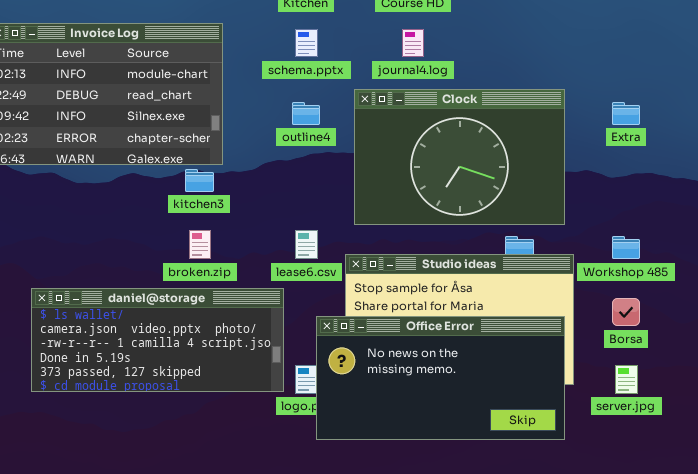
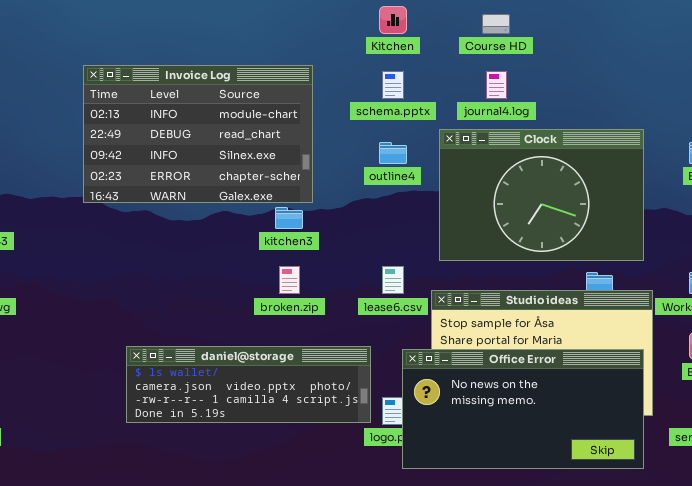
daniel@storage: [31,288,284,392] -> [126,346,371,423], resized

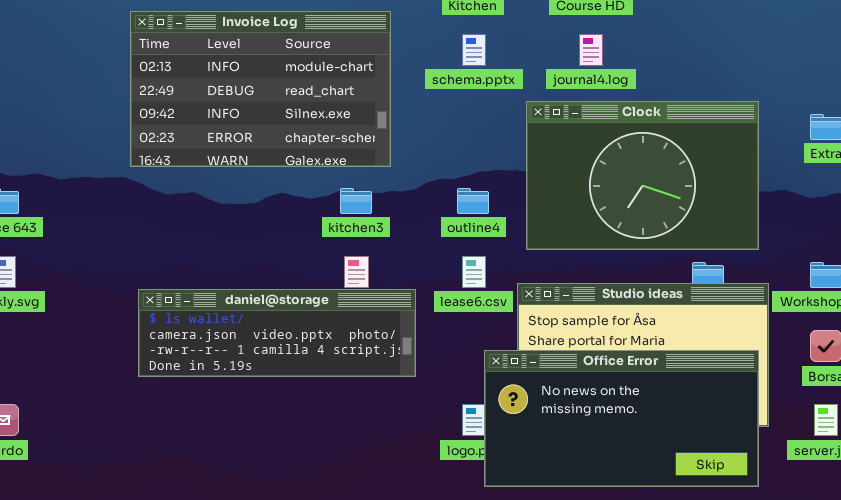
Invoice Log: [83,65,313,203] -> [130,11,391,167], moved
outline4: [379,142,407,164] -> [457,188,489,214], moved
daniel@storage: [126,346,371,423] -> [138,289,416,377], moved

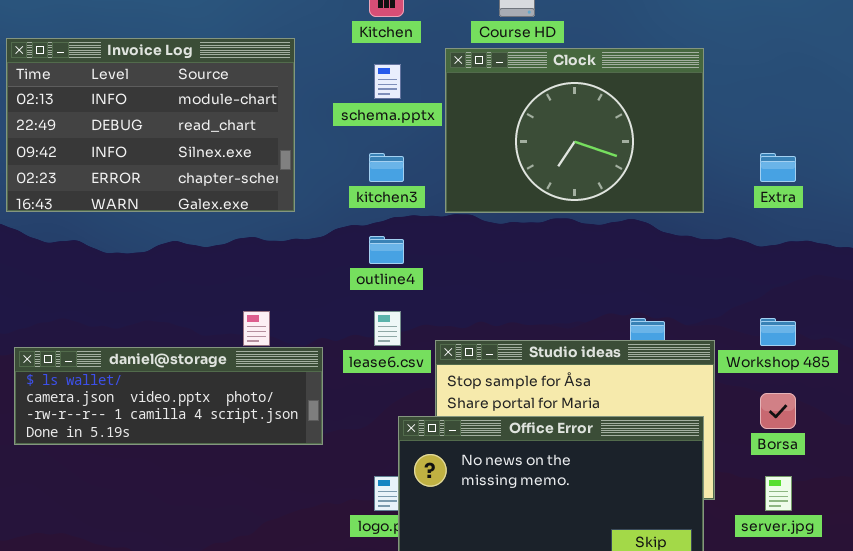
Clock: [526,101,759,250] -> [445,48,704,213], moved
kitchen3: [340,188,372,214] -> [369,153,404,182], moved

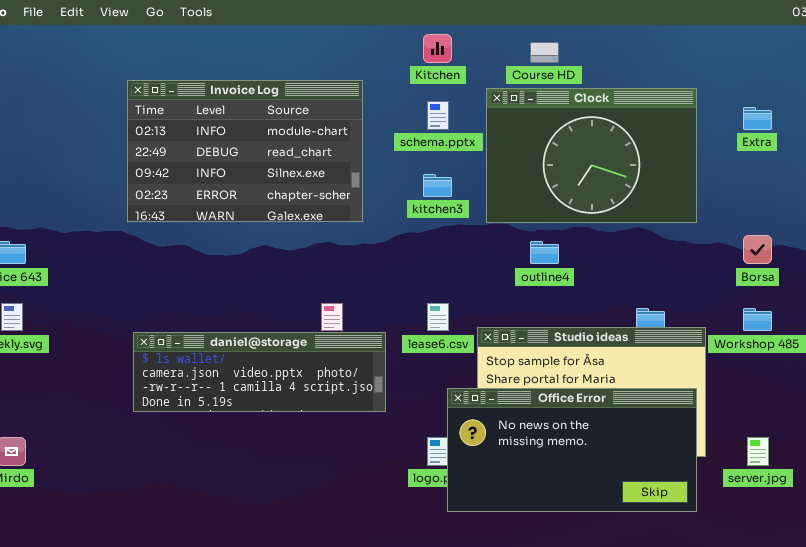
Extra: [760,153,796,182] -> [743,107,772,130], moved
outline4: [369,236,404,264] -> [530,241,559,264], moved
Borsa: [760,393,796,429] -> [743,235,772,264], moved

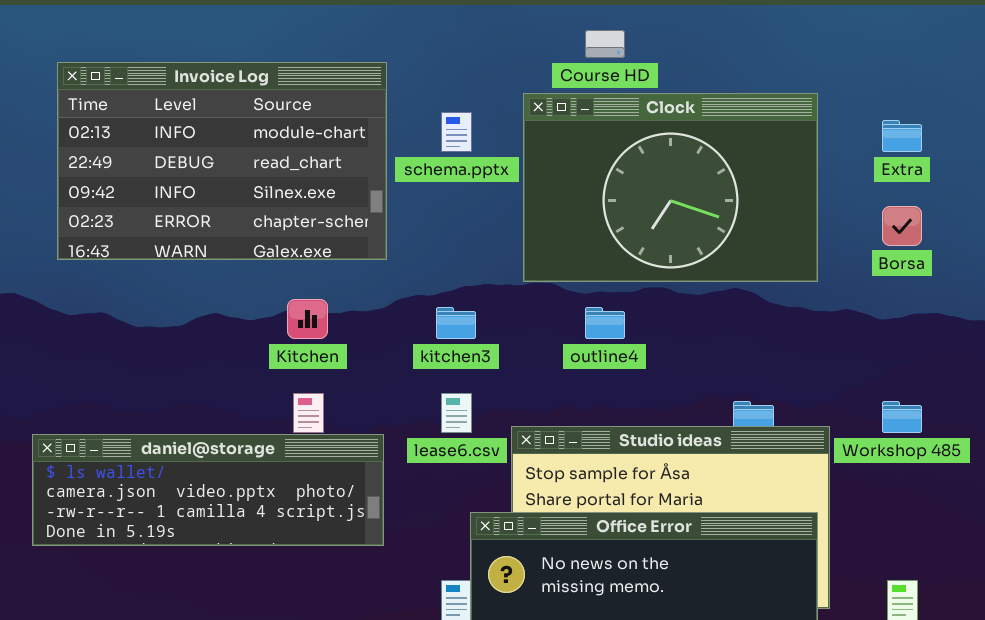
Kitchen: [423,34,452,63] -> [287,299,328,339], moved
Invoice Log: [127,80,363,222] -> [57,62,387,260], moved
kitchen3: [423,174,452,197] -> [436,307,476,339], moved
Borsa: [743,235,772,264] -> [882,206,922,246], moved

